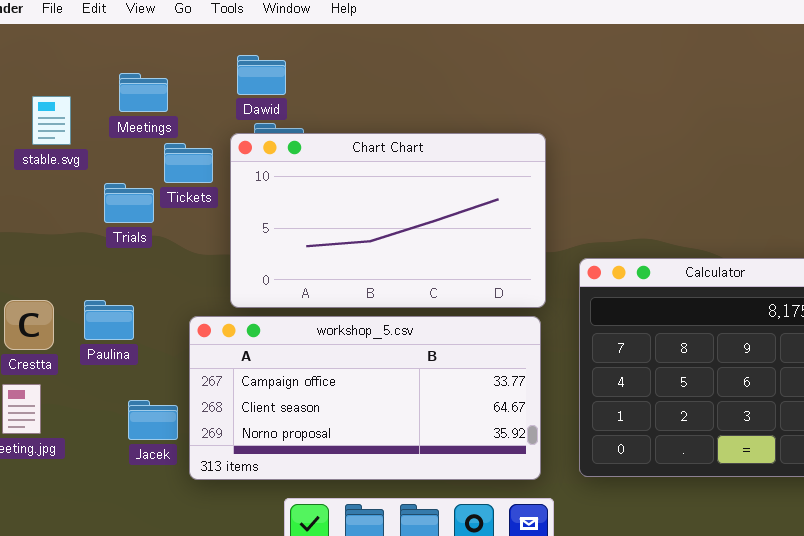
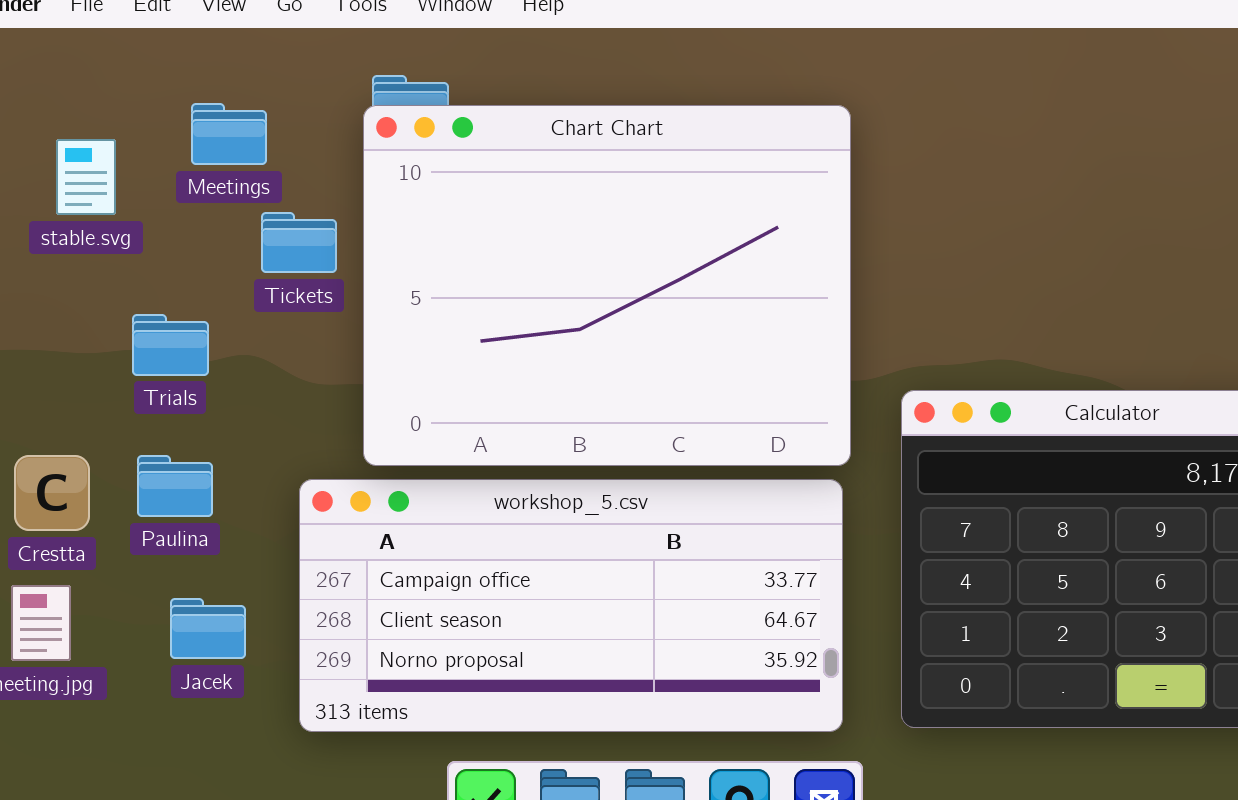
Chart Chart: [230,133,546,308] -> [363,105,851,466], resized
Trials: [104,183,154,223] -> [132,314,209,376], moved
Jacek: [128,400,178,440] -> [170,598,246,659], moved

